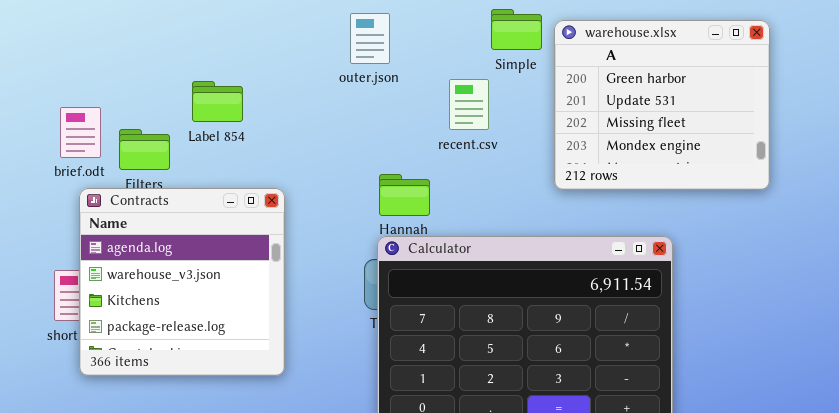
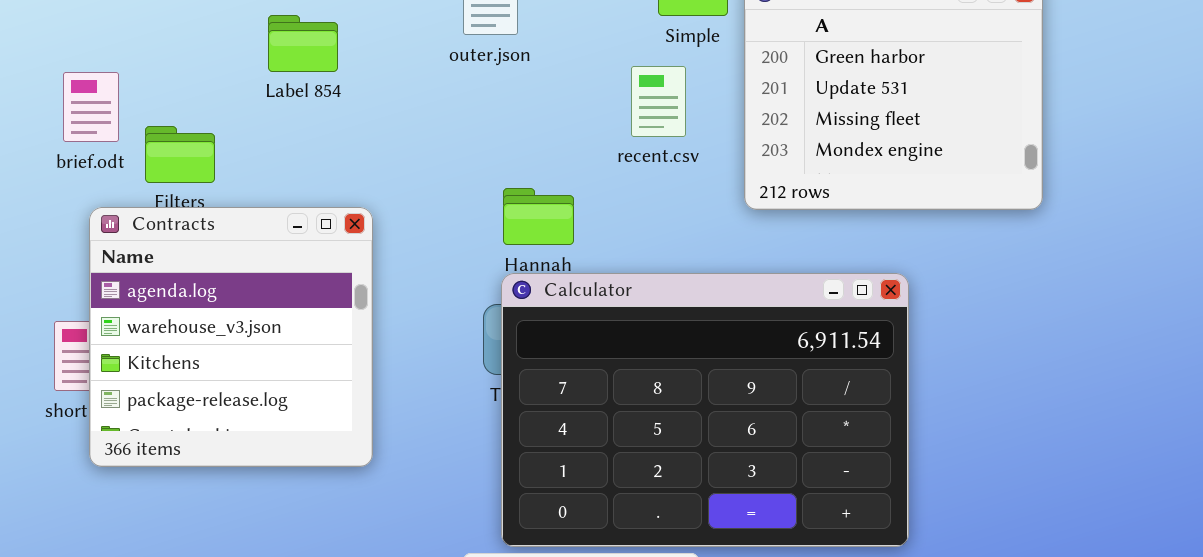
recent.csv: [449,79,489,130] -> [631,66,686,137], moved
Label 854: [192,81,243,122] -> [268,15,338,72], moved
brief.odt: [60,107,101,158] -> [63,72,119,142], moved

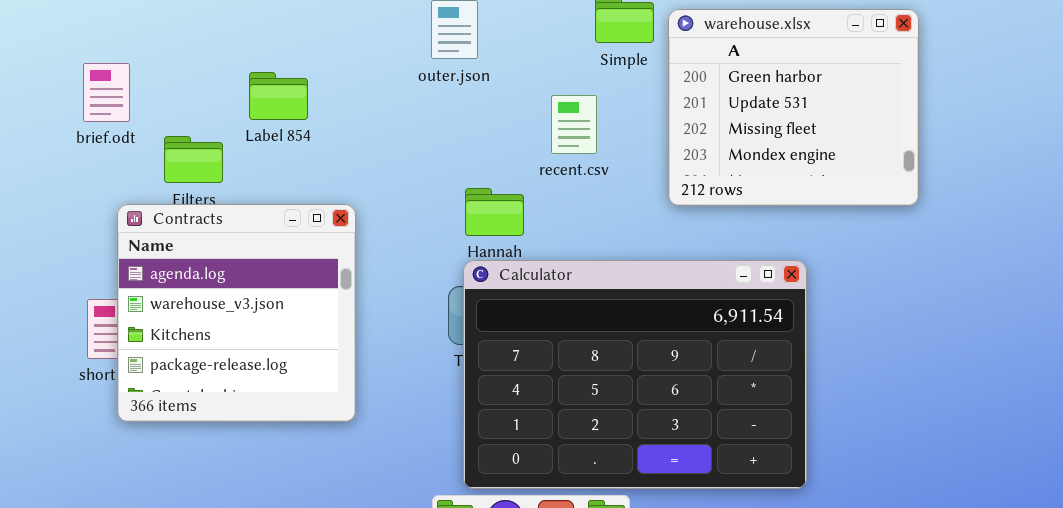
Label 854: [268,15,338,72] -> [249,72,308,120], moved
recent.csv: [631,66,686,137] -> [551,95,597,154], moved
brief.odt: [63,72,119,142] -> [83,63,130,122], moved

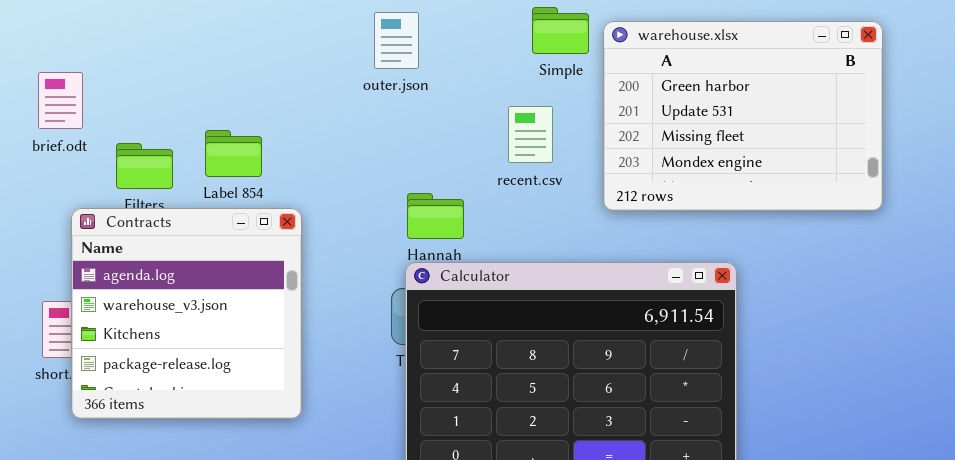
warehouse.xlsx: [668,9,919,206] -> [603,21,883,211], resized
Label 854: [249,72,308,120] -> [205,130,262,177], moved
recent.csv: [551,95,597,154] -> [508,106,553,163], moved

